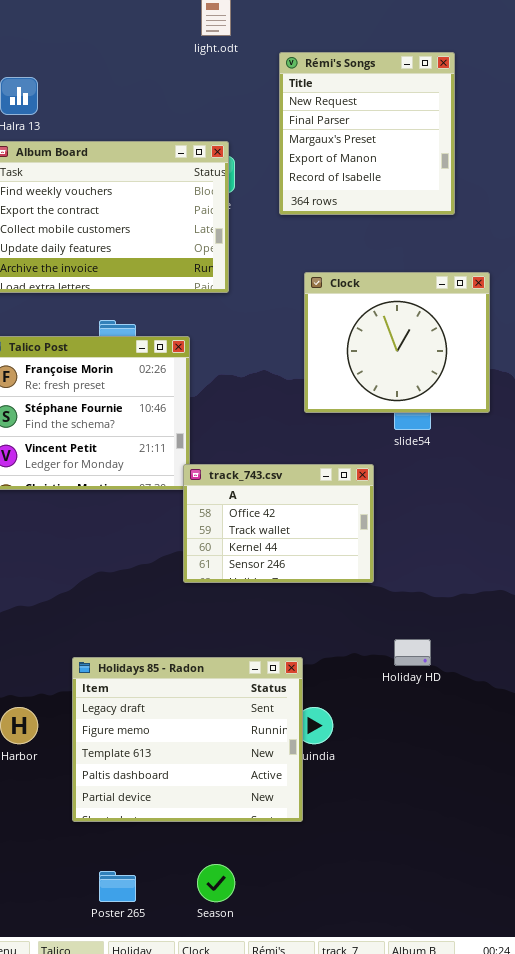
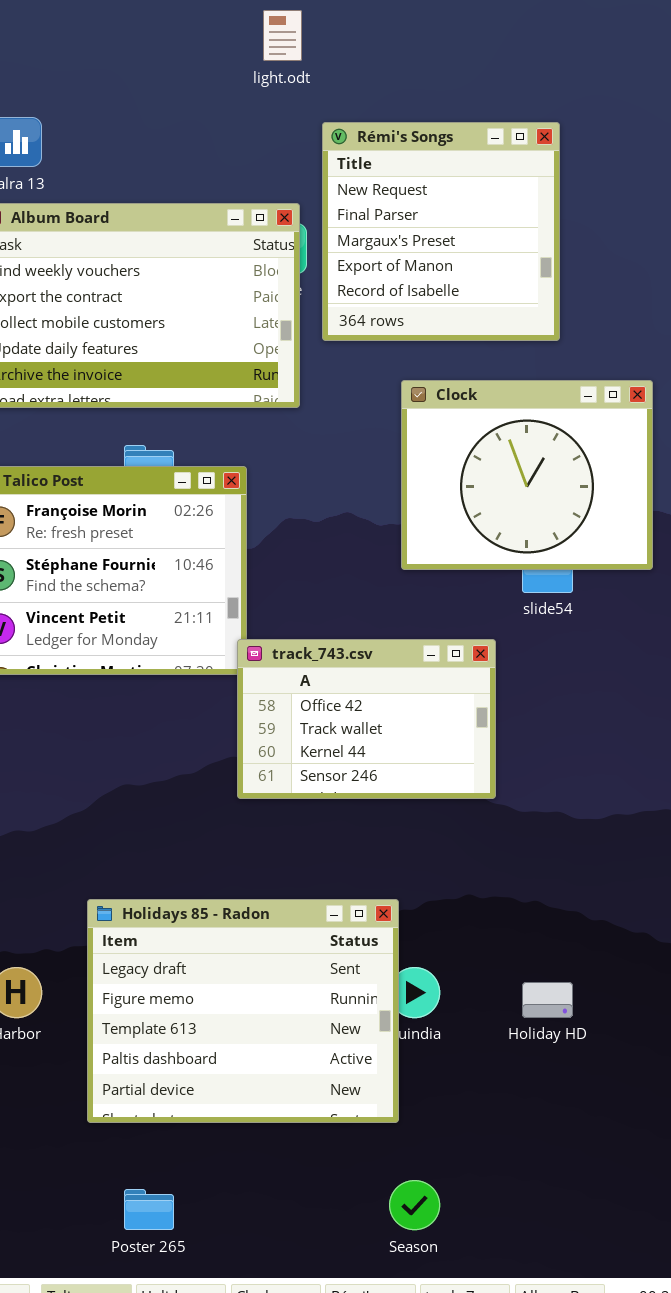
Rémi's Songs: [279,52,455,215] -> [322,122,560,341], moved
Holiday HD: [394,639,431,666] -> [522,982,573,1018], moved
Season: [197,864,235,902] -> [389,1180,440,1230], moved

